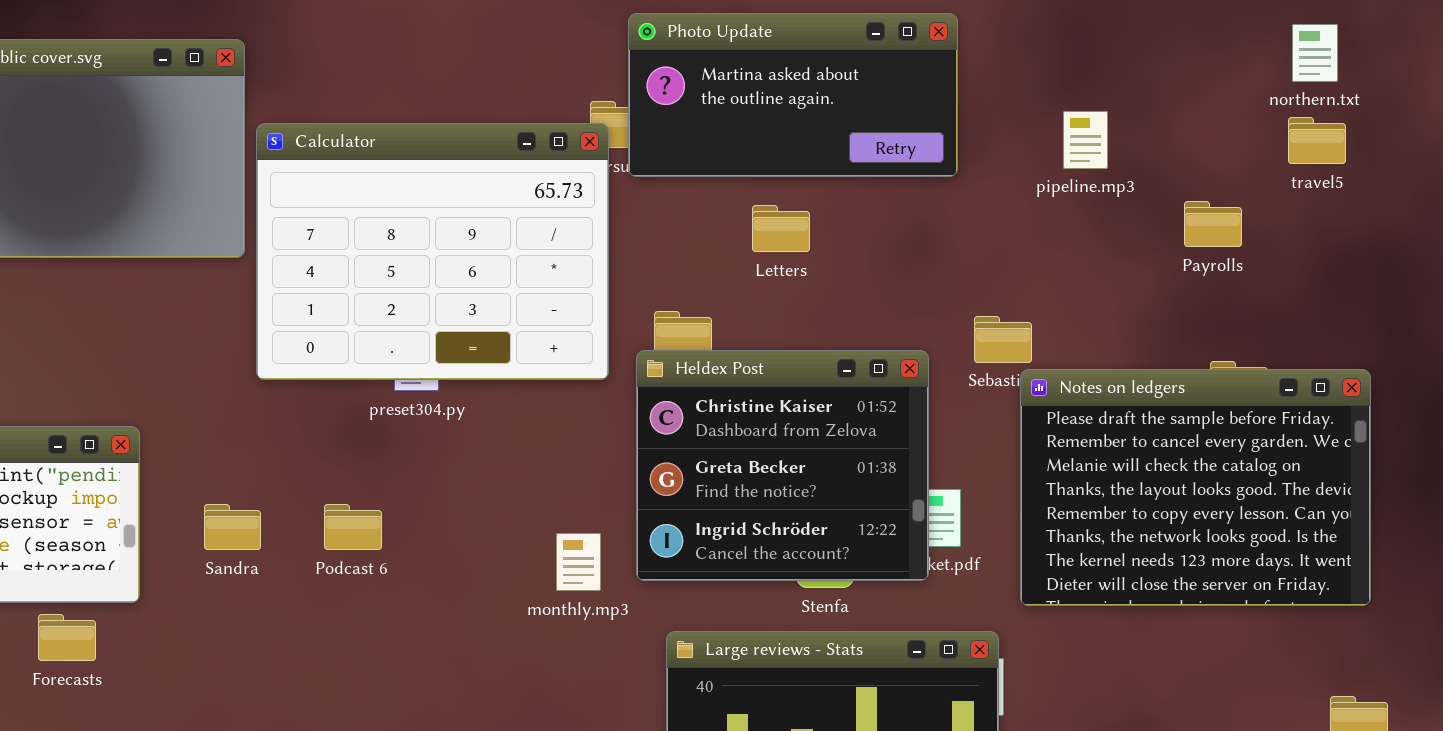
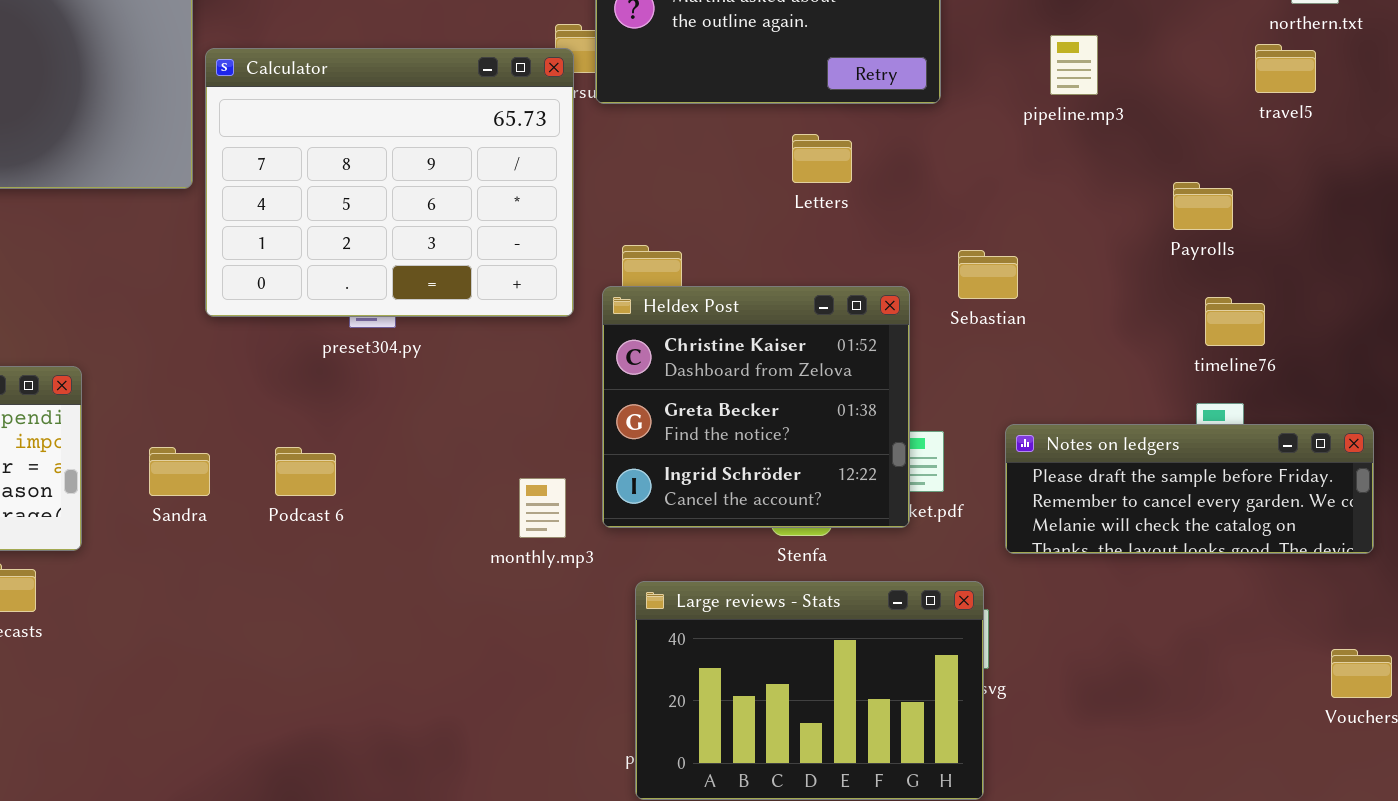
travel5: [1288,117,1346,164] -> [1255,44,1316,93], moved
Payrolls: [1184,201,1242,247] -> [1173,182,1233,230], moved
Letters: [752,205,810,252] -> [792,134,852,183], moved
Notes on ledgers: [1020,369,1371,606] -> [1005,424,1374,554], resized

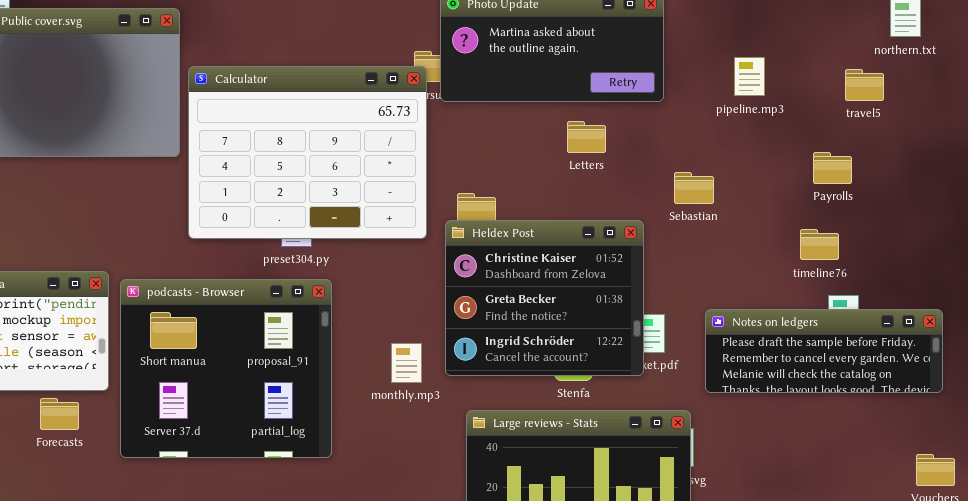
travel5: [1255,44,1316,93] -> [845,69,884,101], moved
Sebastian: [958,250,1018,299] -> [674,172,714,204], moved
timeline76: [1205,297,1265,346] -> [800,229,839,260], moved
podcasts - Browser: none -> [120,279,332,458], opened

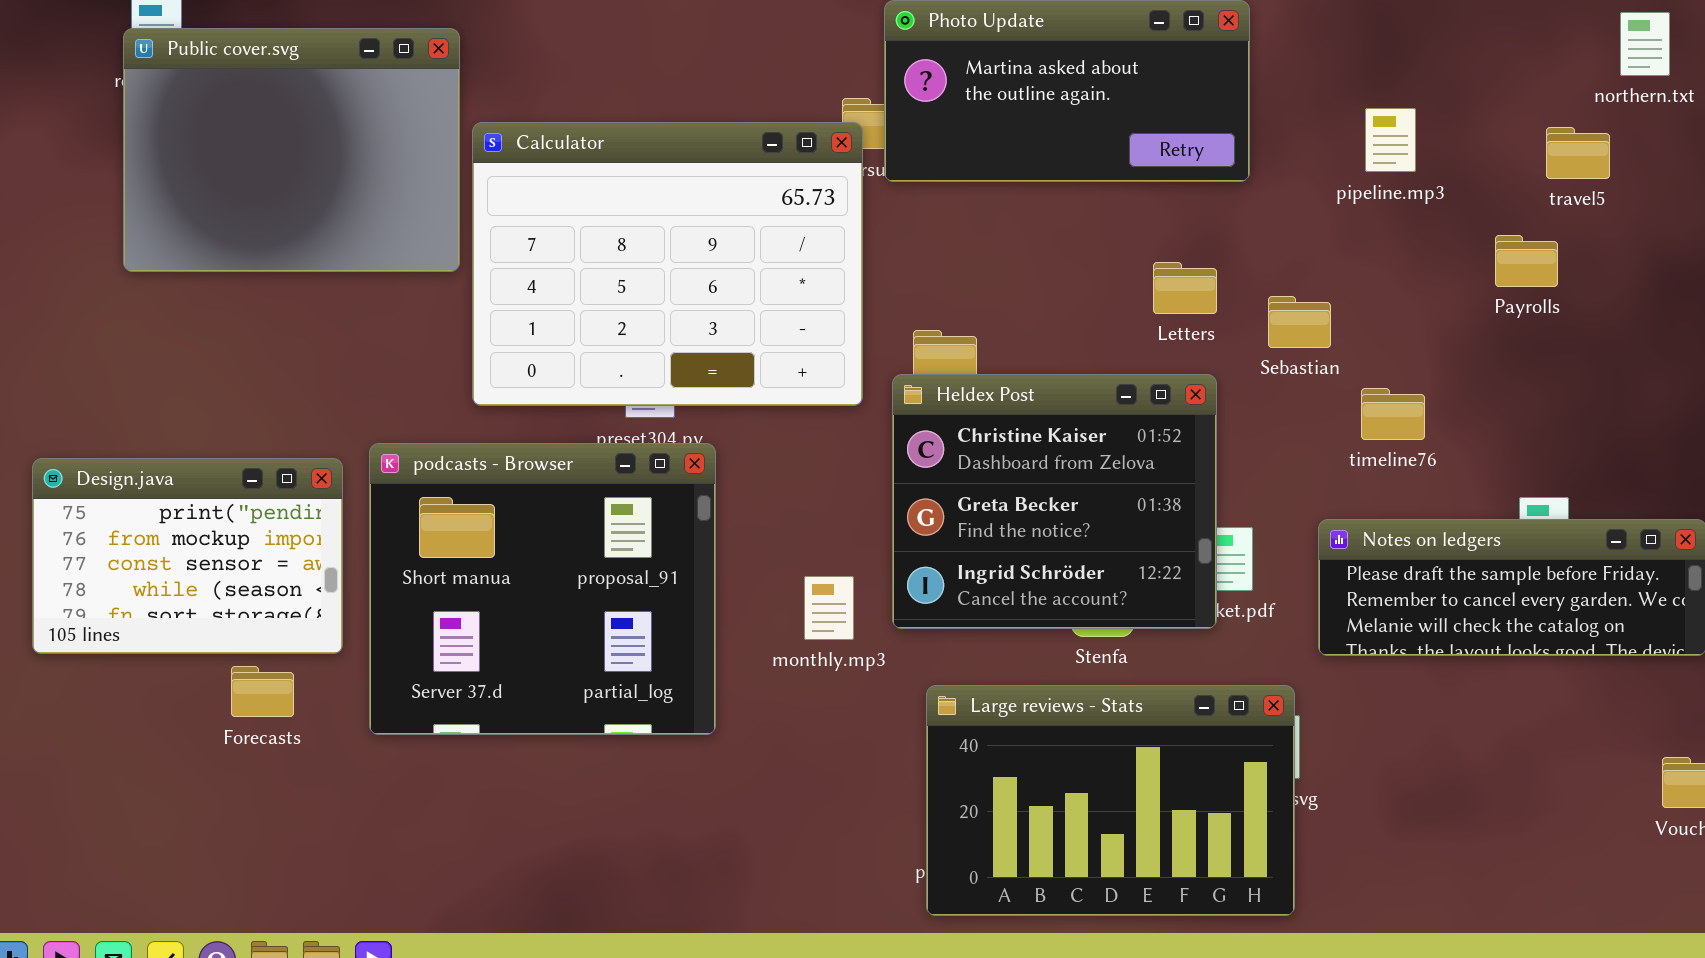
Letters: [567,121,606,153] -> [1153,262,1217,314], moved
Payrolls: [813,152,852,184] -> [1495,235,1558,287], moved
timeline76: [800,229,839,260] -> [1361,388,1425,440], moved
podcasts - Browser: [120,279,332,458] -> [369,443,716,735], moved

